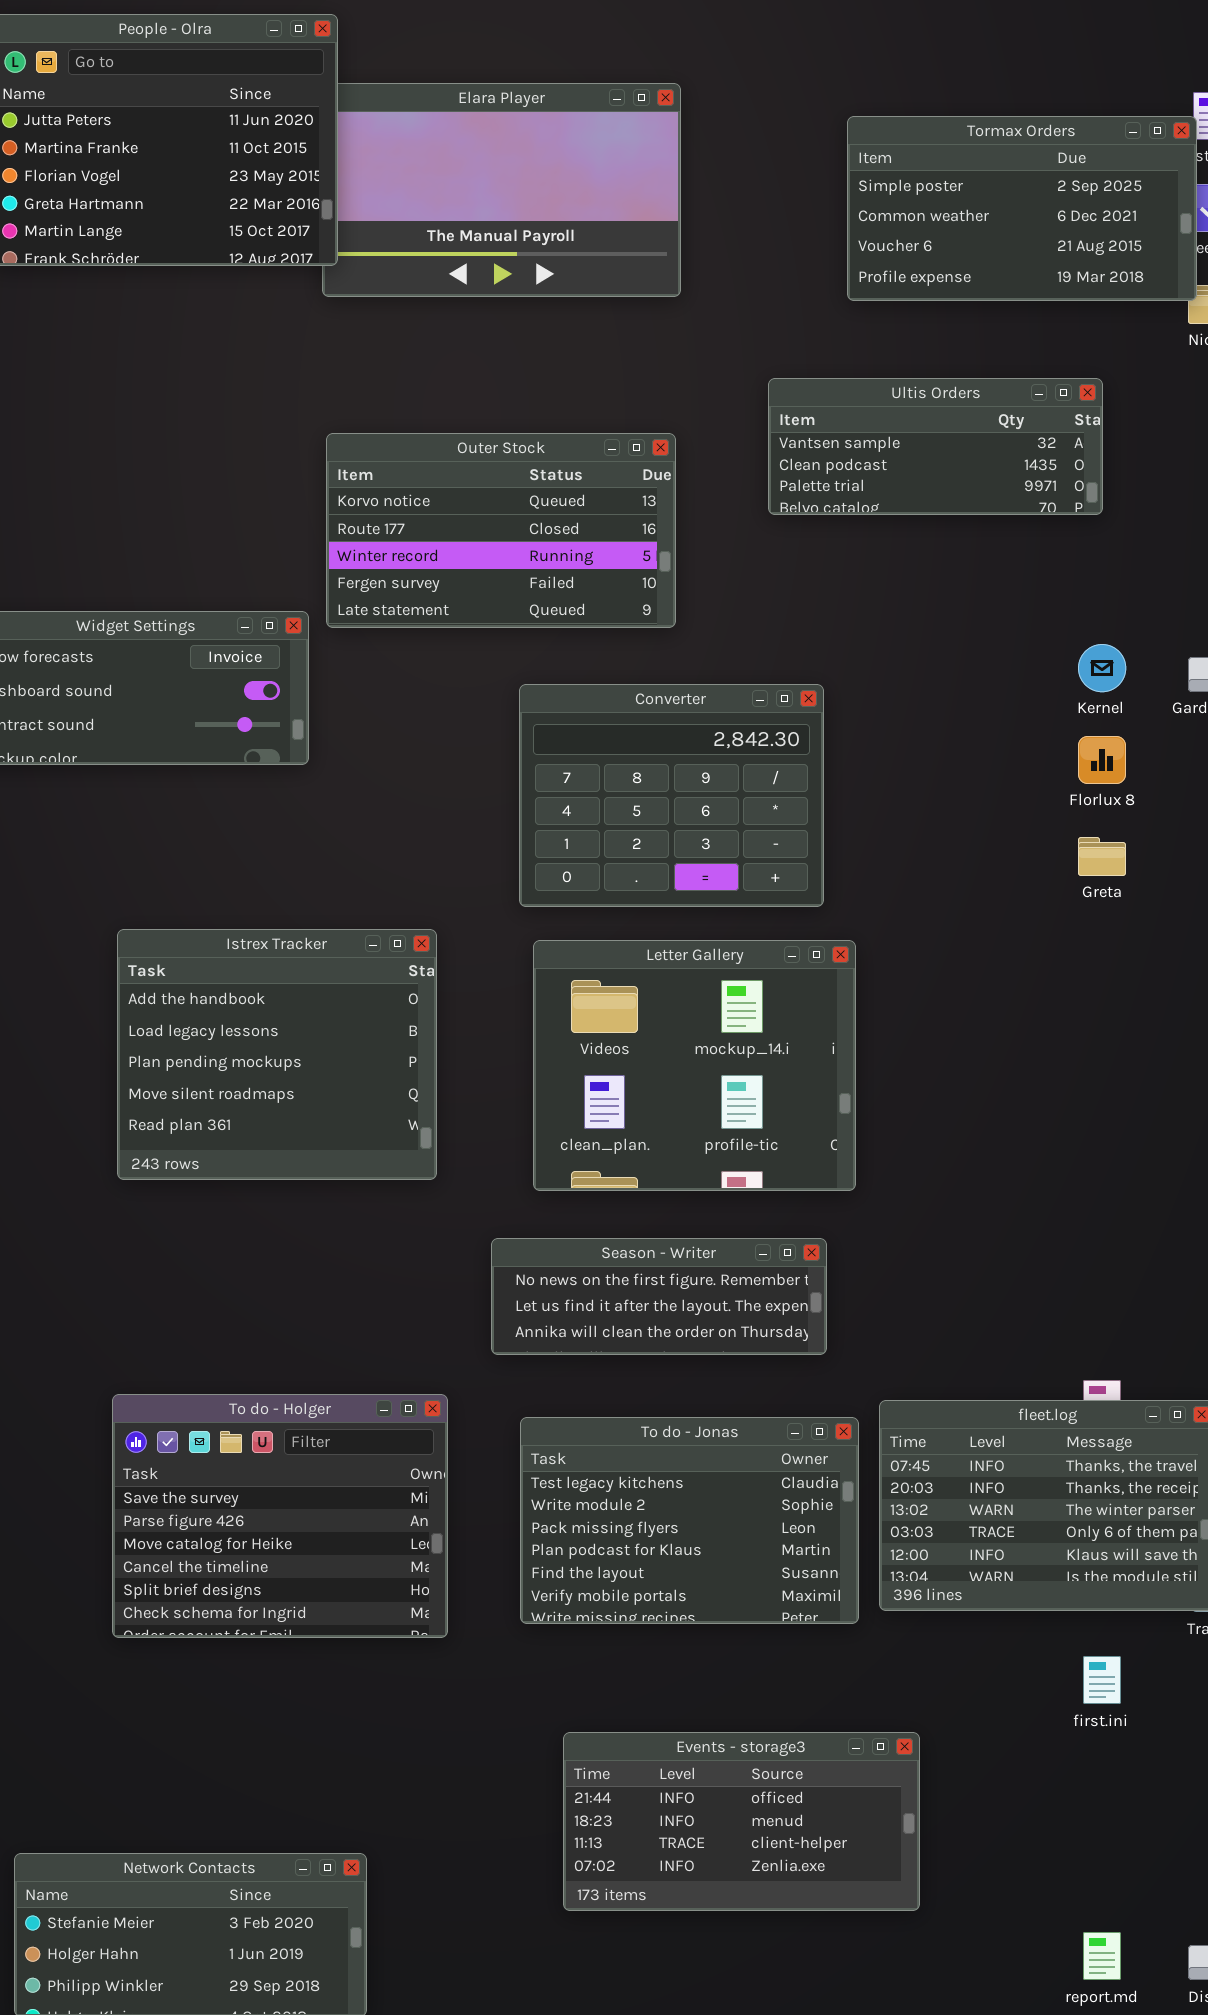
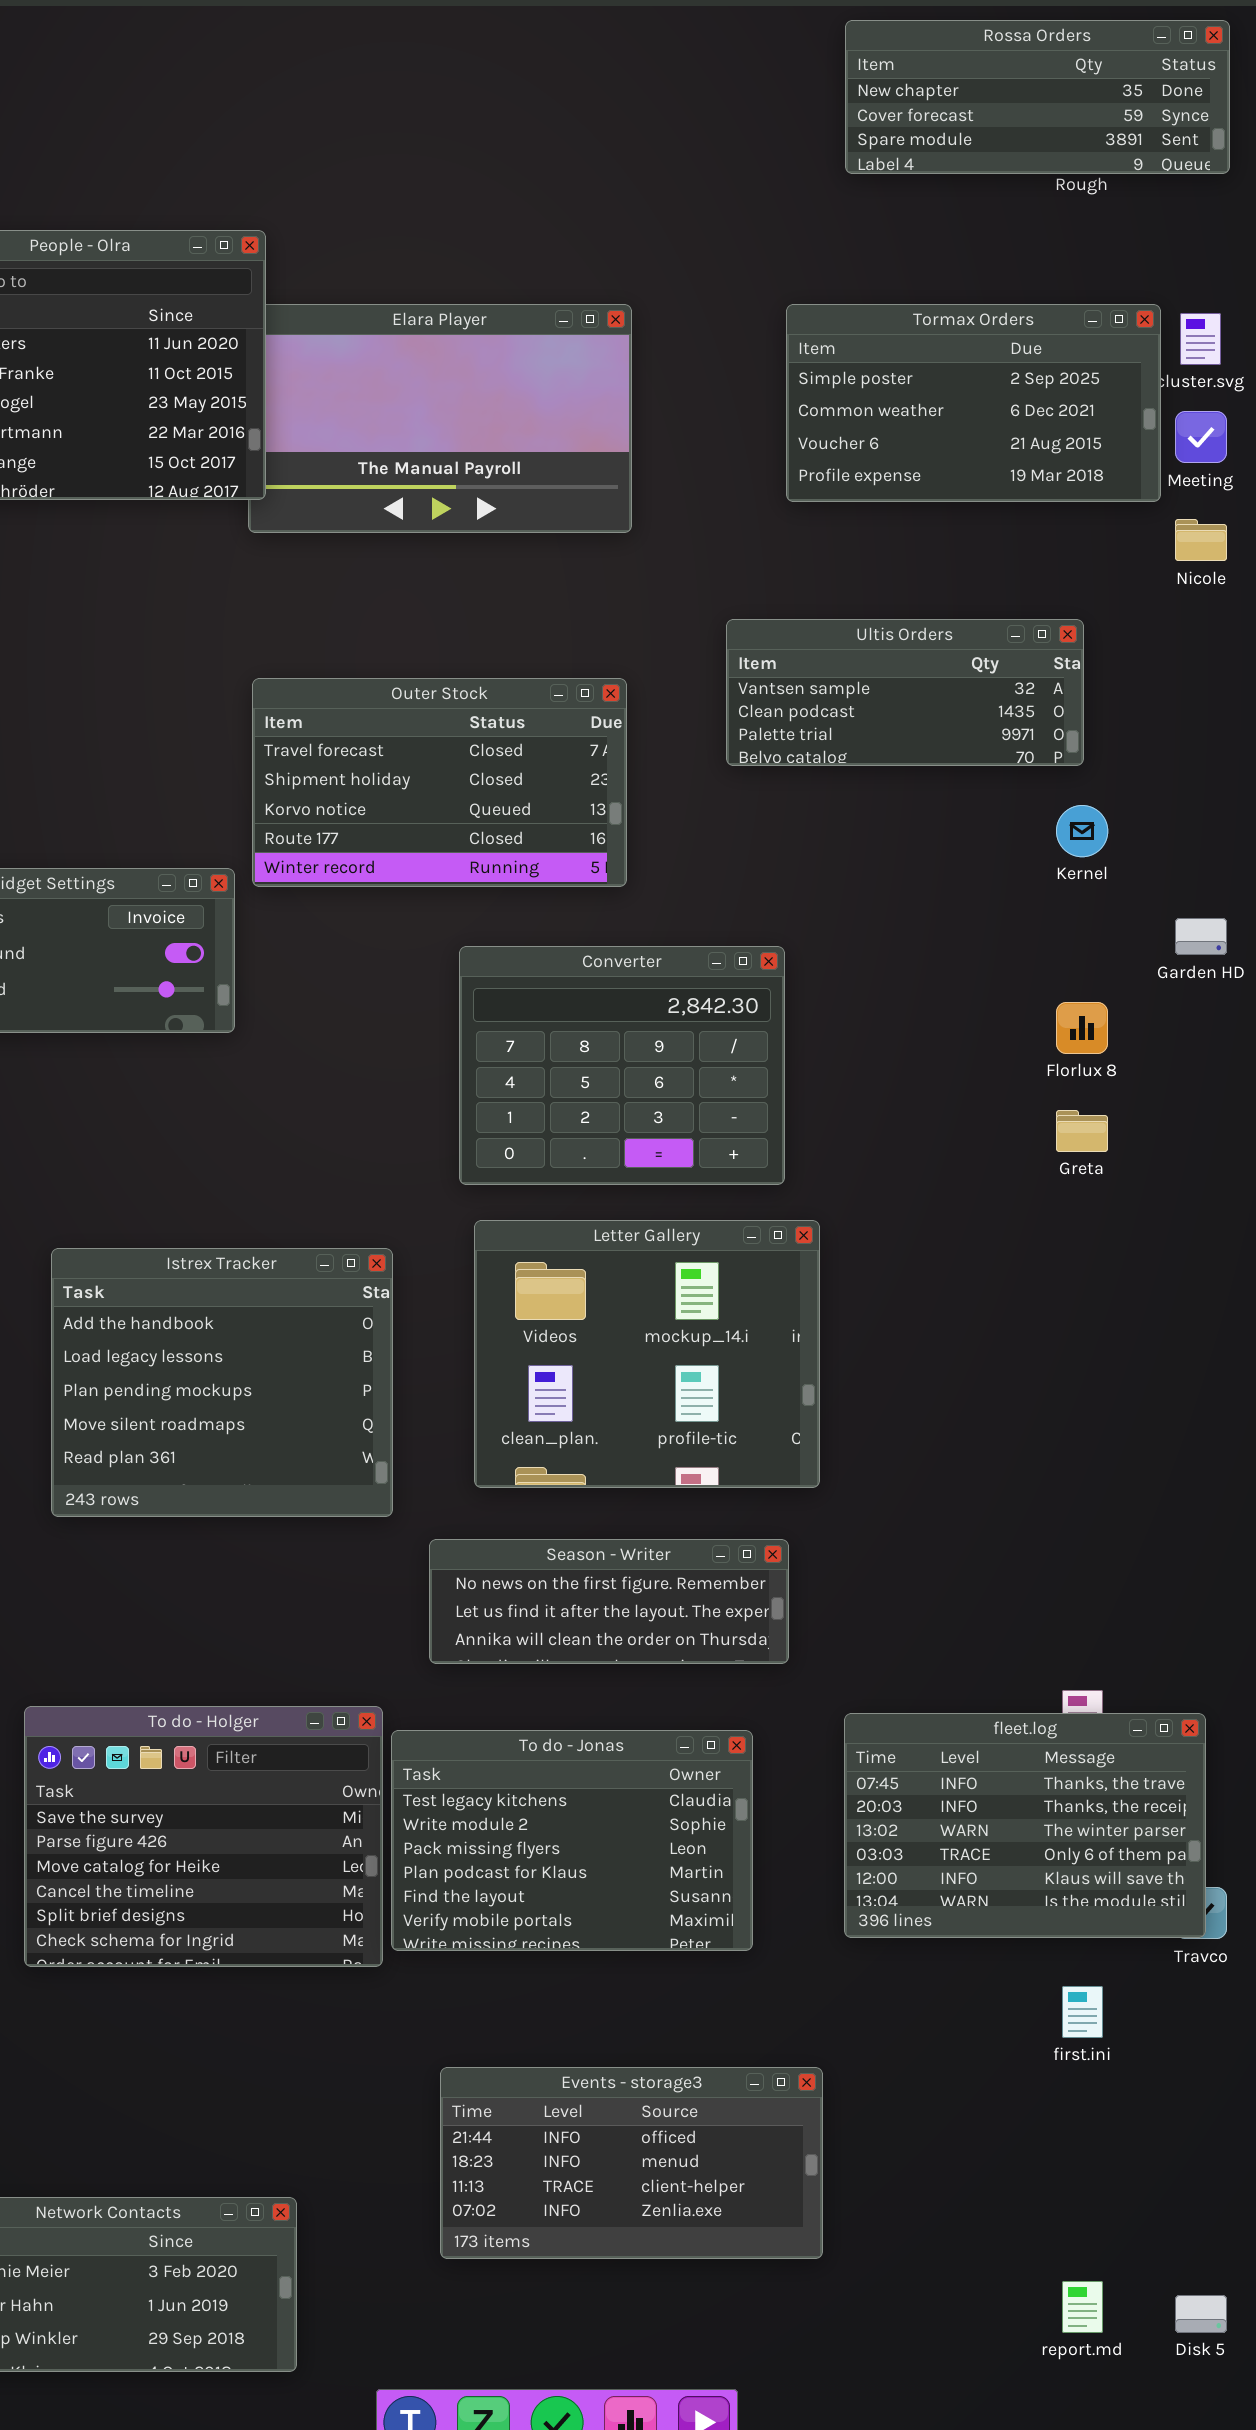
Tormax Orders: [847,116,1197,301] -> [786,304,1161,502], moved
Outer Stock: [326,433,676,628] -> [252,678,627,887], scrolled up 2 rows
Kernel: [1078,644,1126,692] -> [1056,805,1108,857], moved
Istrex Tracker: [117,929,437,1180] -> [51,1248,393,1517], moved
To do - Jonas: [520,1417,859,1624] -> [391,1730,753,1951], moved
Events - storage3: [563,1732,920,1911] -> [440,2067,823,2259], moved

